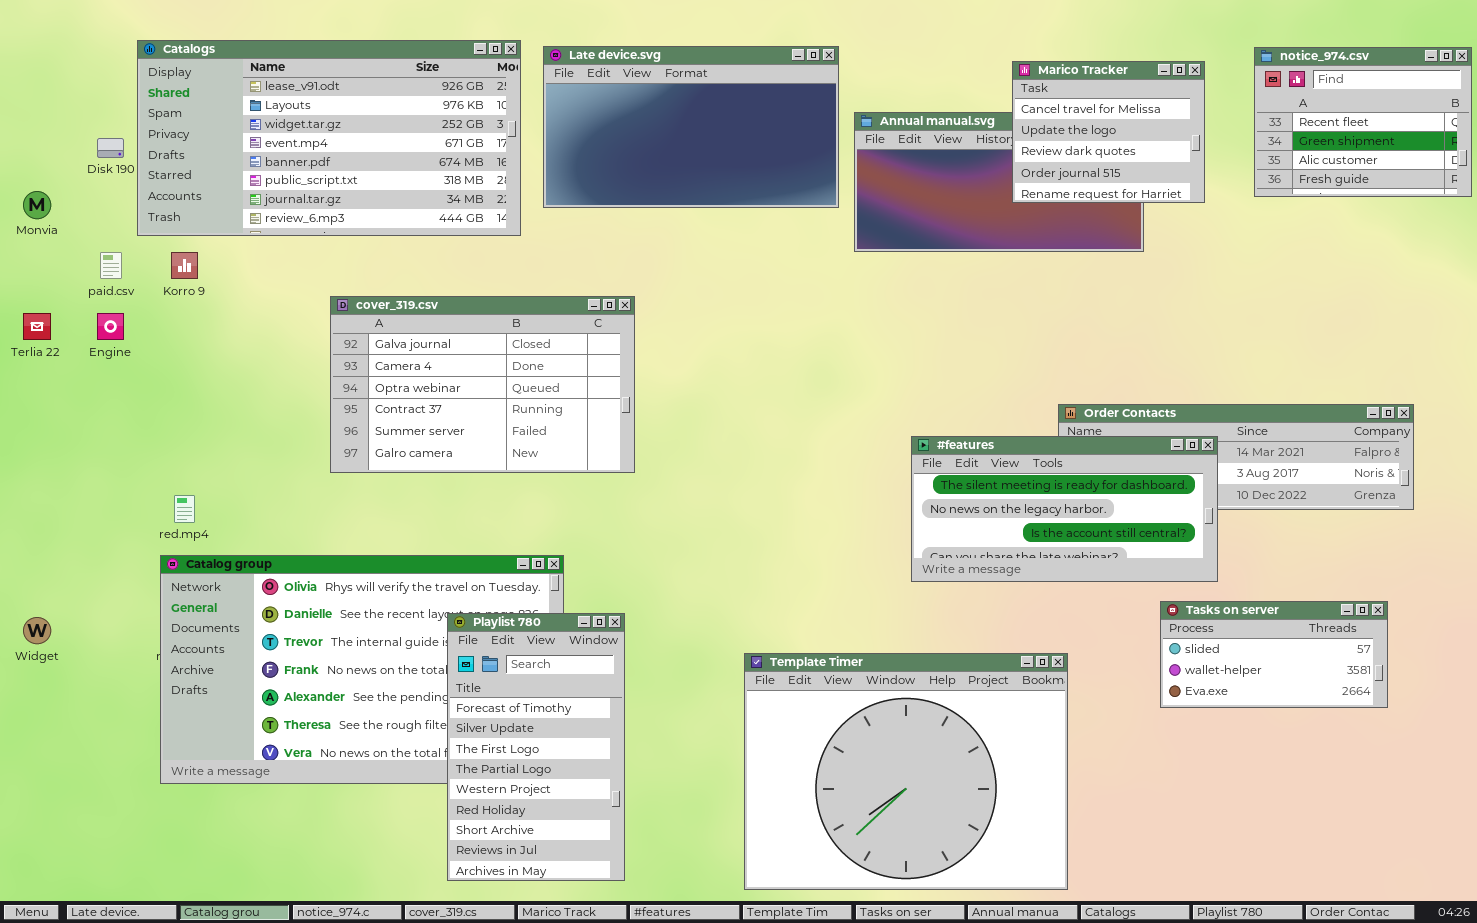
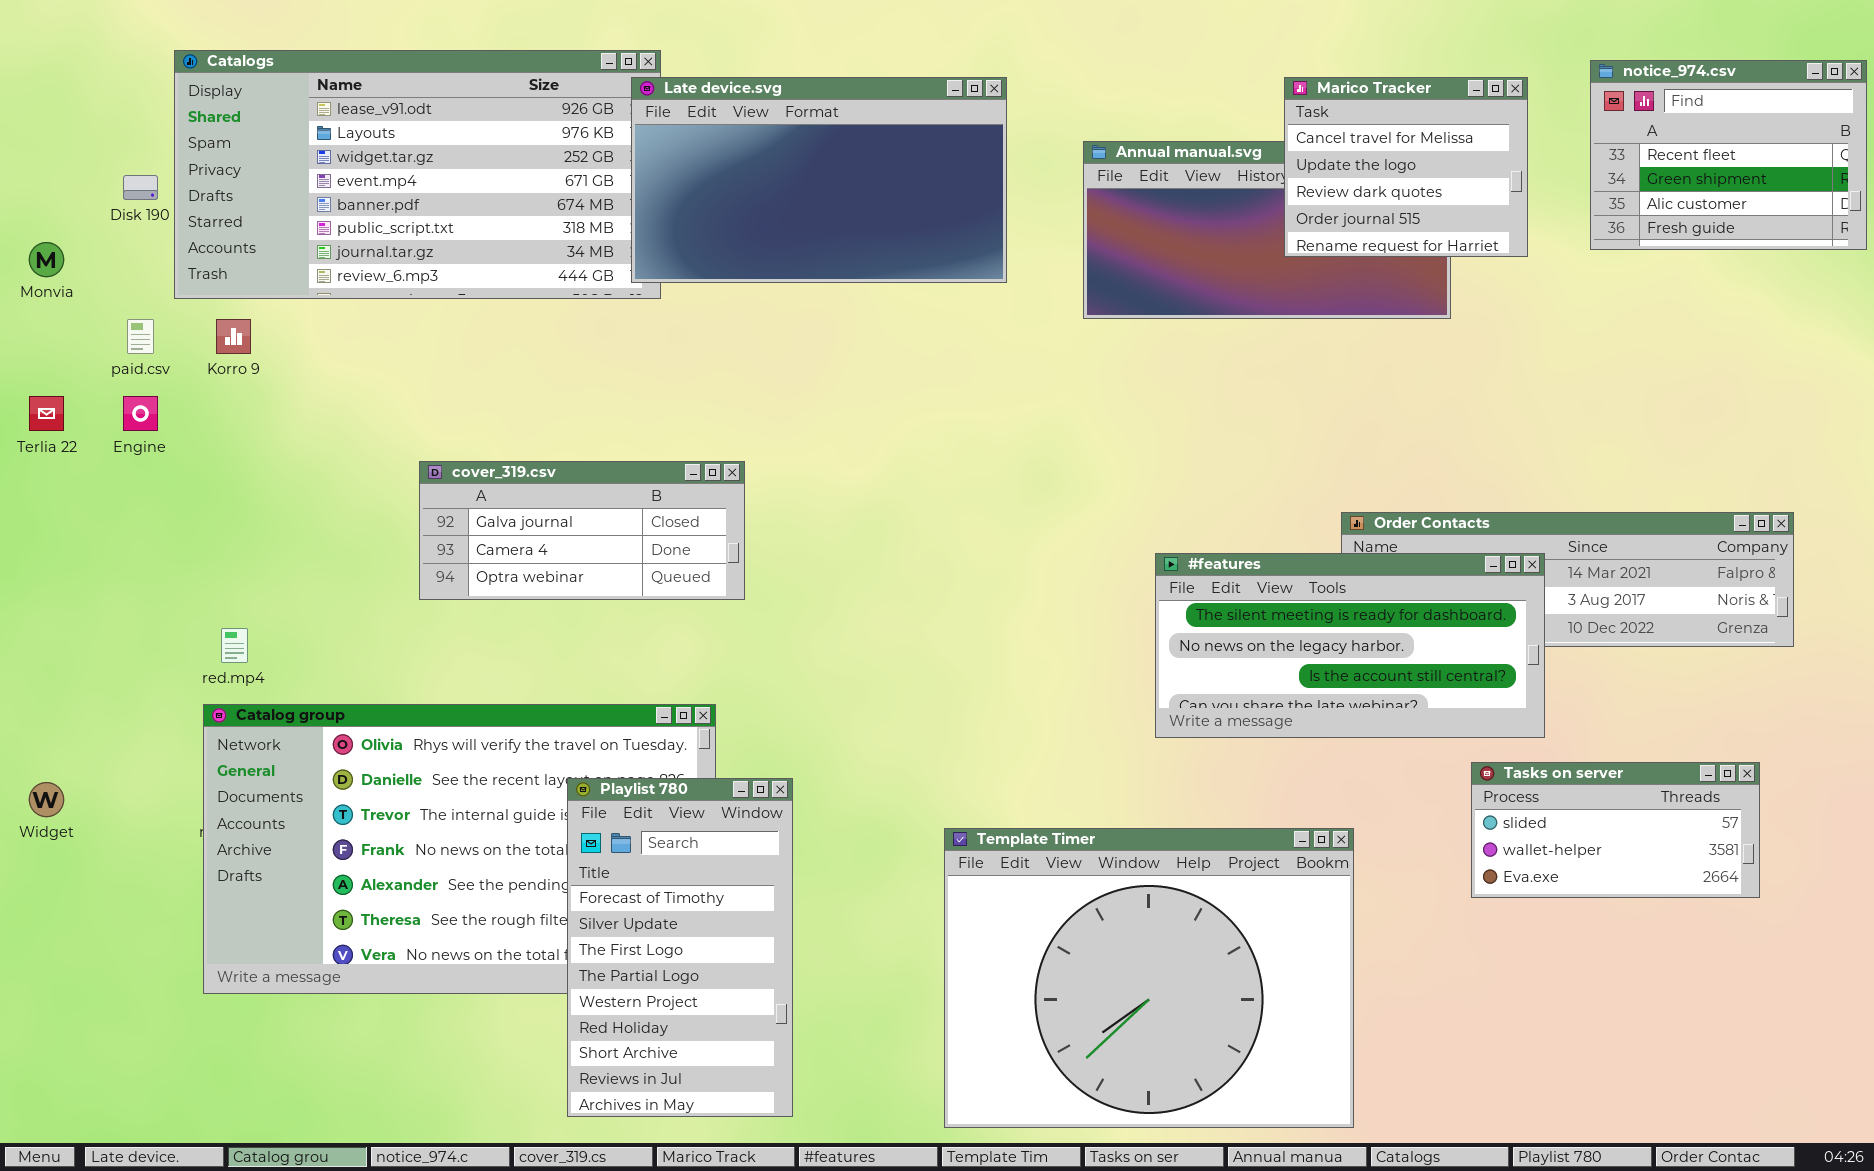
Late device.svg: [543,46,839,208] -> [631,77,1007,283], moved
cover_319.csv: [330,296,635,473] -> [419,461,745,600], resized

